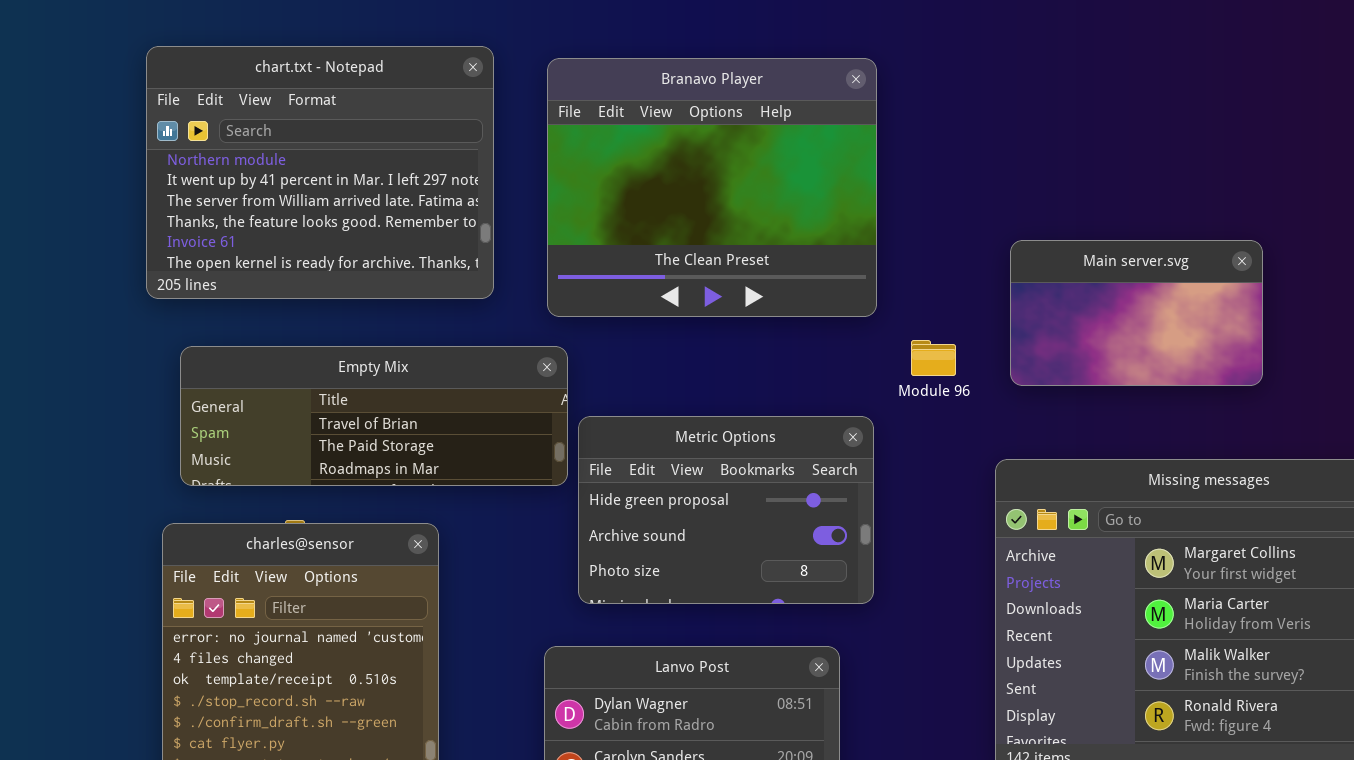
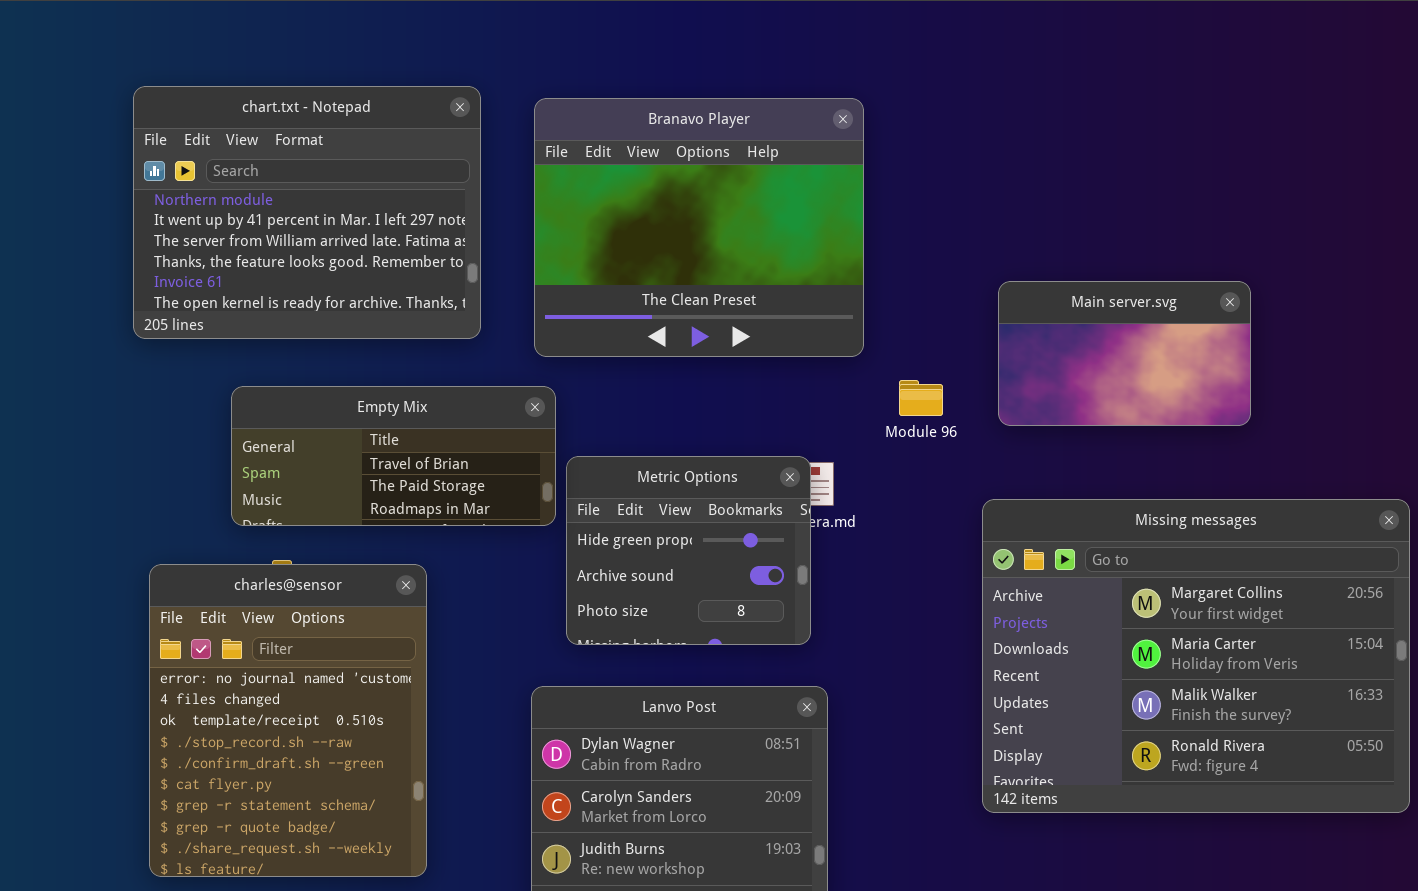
Empty Mix: [180,346,568,486] -> [231,386,556,526], resized
Metric Options: [578,416,874,604] -> [566,456,811,645], resized

